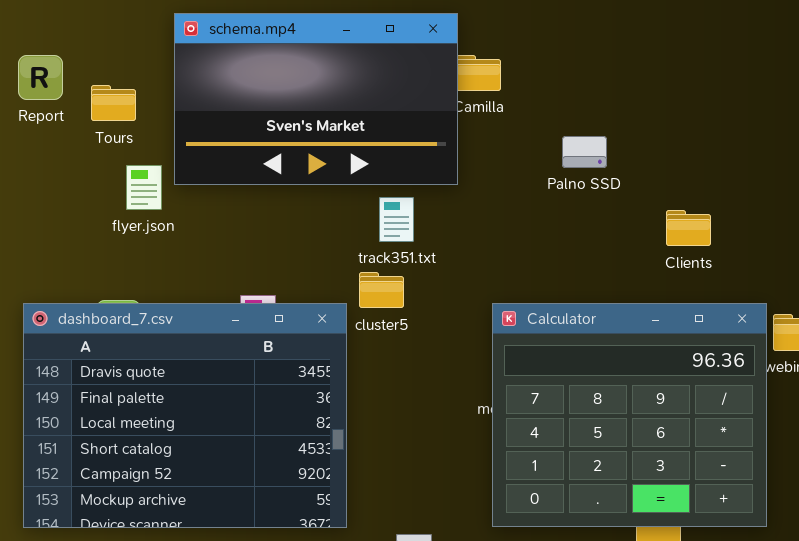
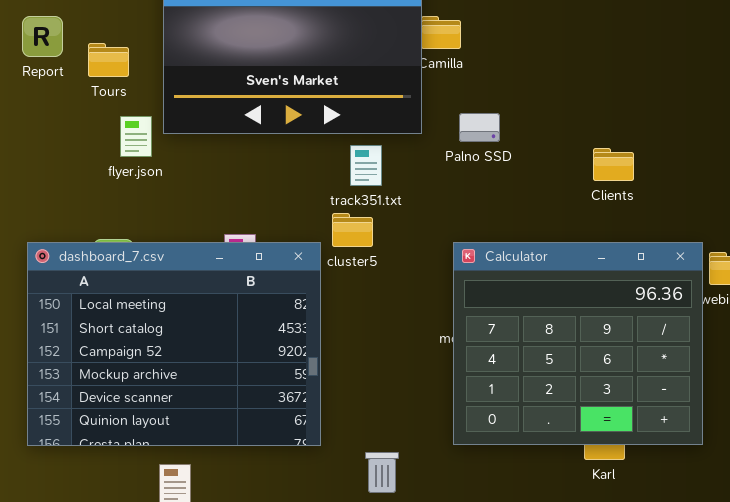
Palno SSD: [562,136,607,168] -> [459,113,500,142], moved
Clients: [666,210,711,246] -> [593,148,634,181], moved
dashboard_7.csv: [23,303,347,528] -> [27,242,321,446], scrolled down 2 rows

